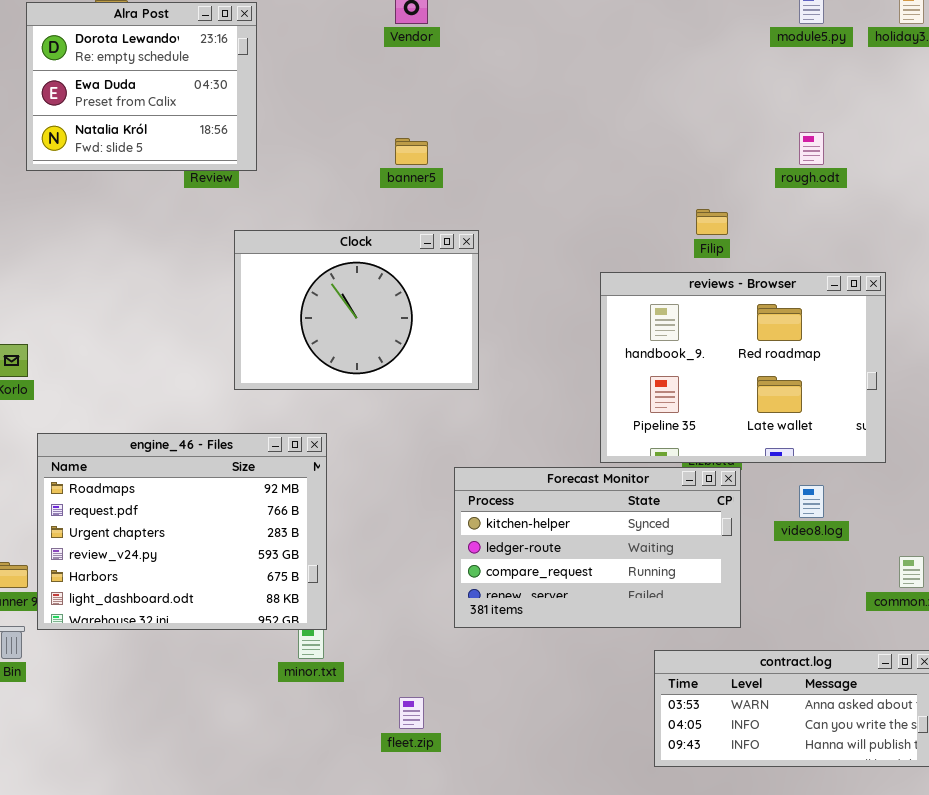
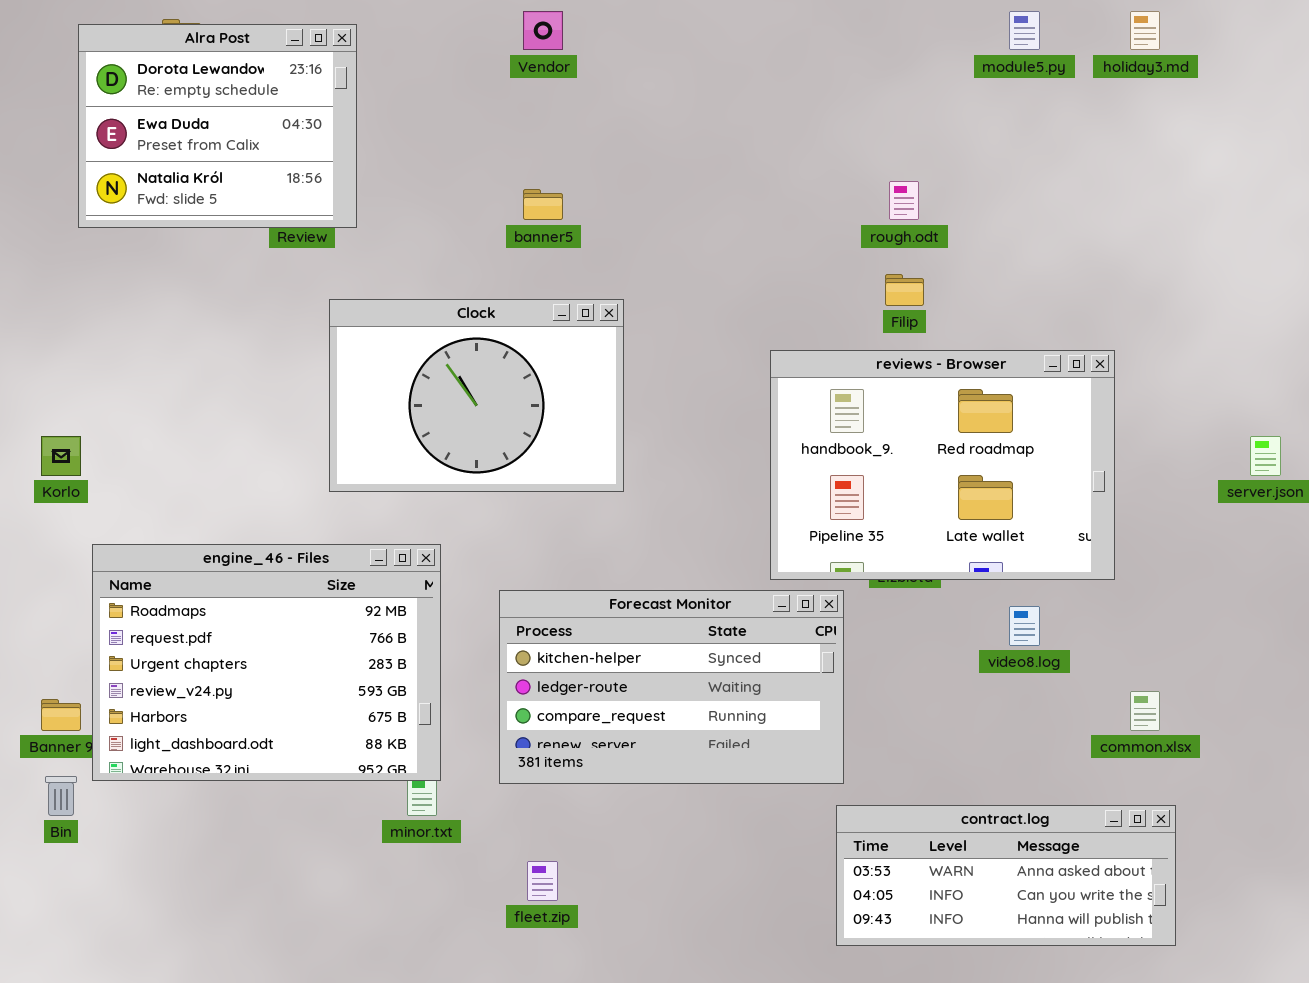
rough.odt: [799,132,824,165] -> [889,181,919,220], moved
Forecast Monitor: [454,467,741,628] -> [499,590,844,784], moved

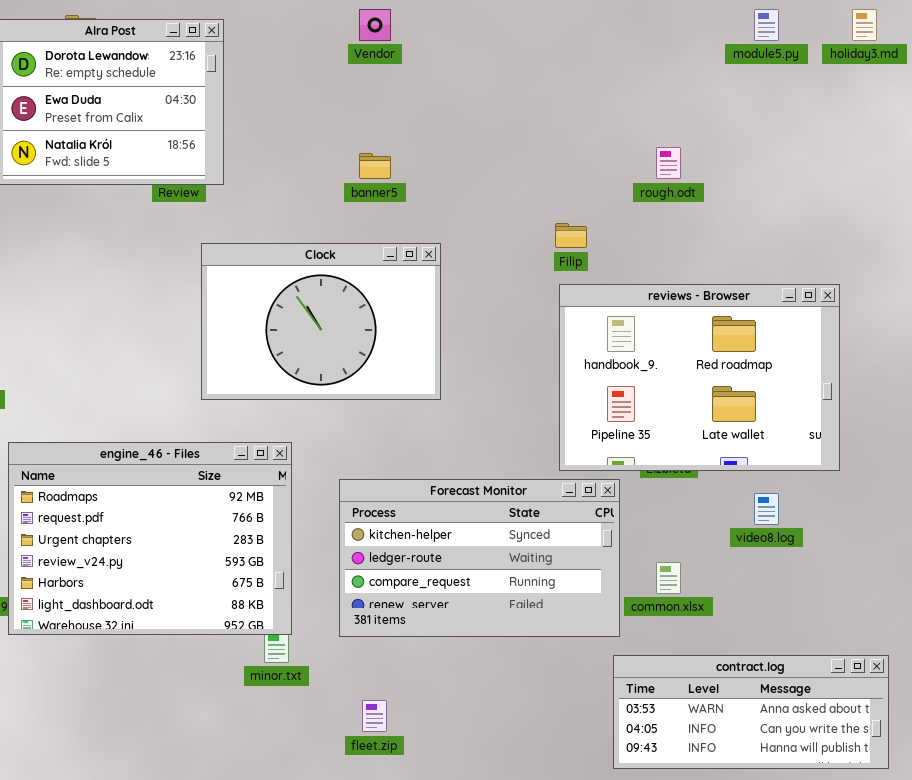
Filip: [885,274,924,306] -> [555,223,587,248], moved
common.xlsx: [1130,691,1160,731] -> [656,562,681,594], moved

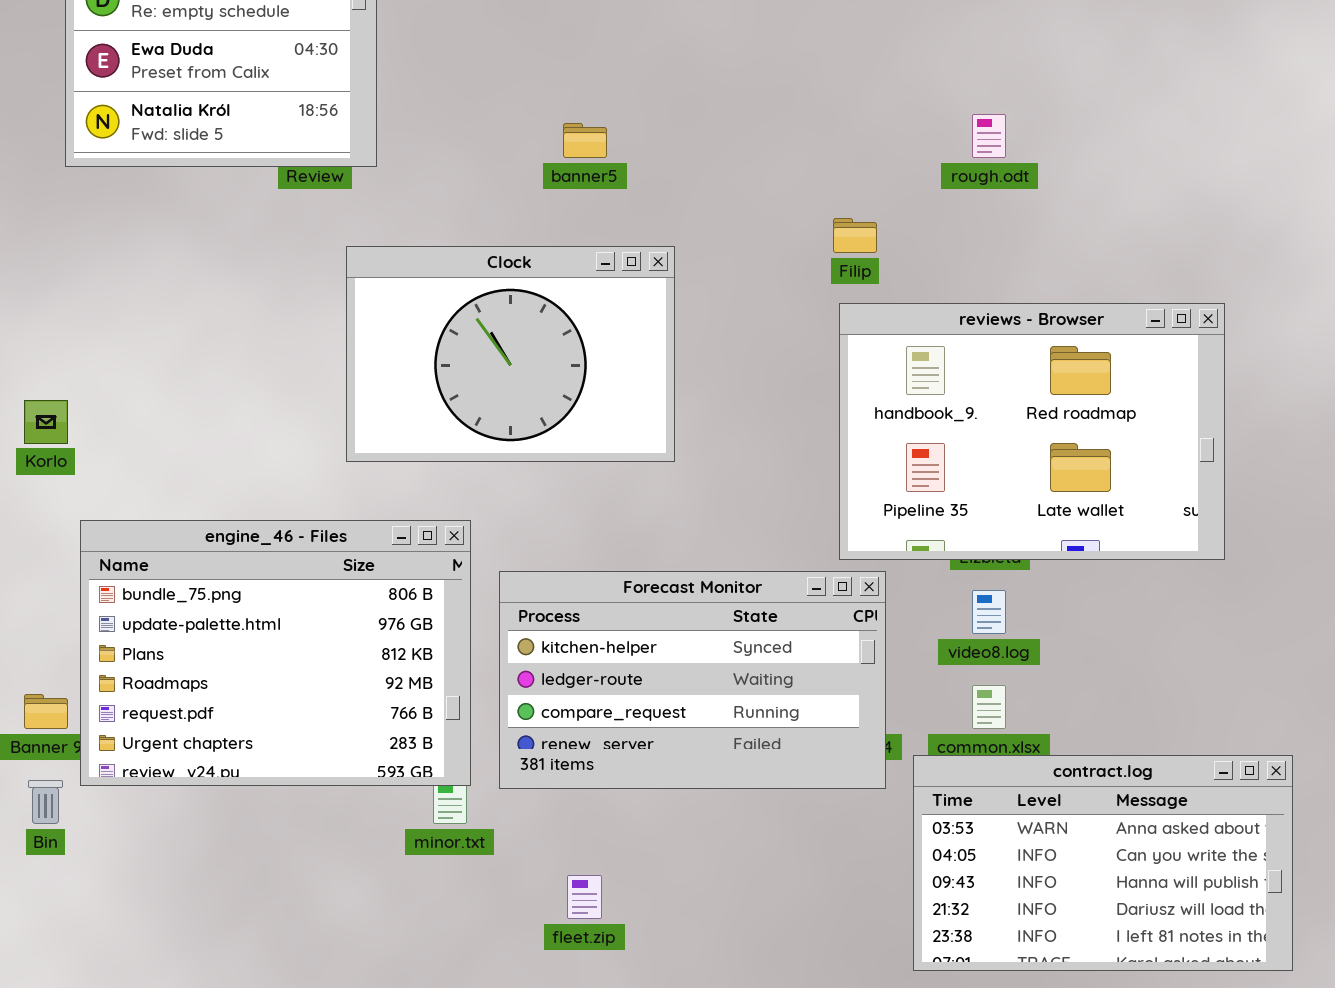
engine_46 - Files: [8,442,292,635] -> [80,520,471,786], scrolled up 3 rows
Forecast Monitor: [339,479,620,637] -> [499,571,886,789], moved
video8.log: [754,493,779,525] -> [972,590,1006,634], moved
contract.log: [613,655,889,769] -> [913,755,1293,971], resized

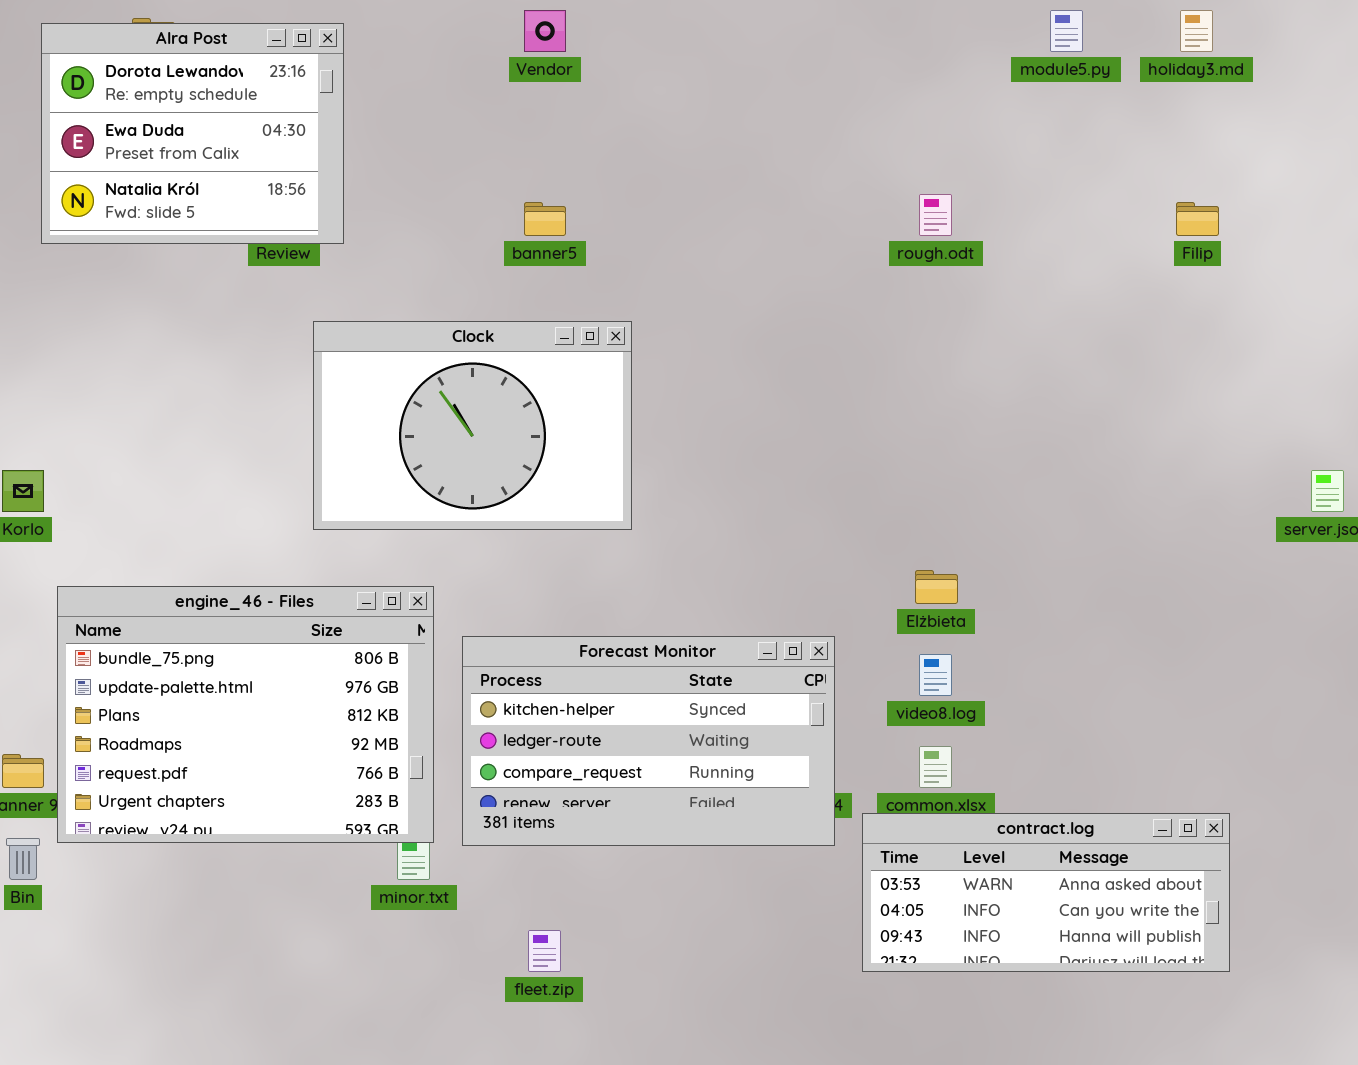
Filip: [833,218,877,253] -> [1176,202,1219,236], moved
reviews - Browser: [839,303,1225,560] -> none, closed
contract.log: [913,755,1293,971] -> [862,813,1230,972], resized

